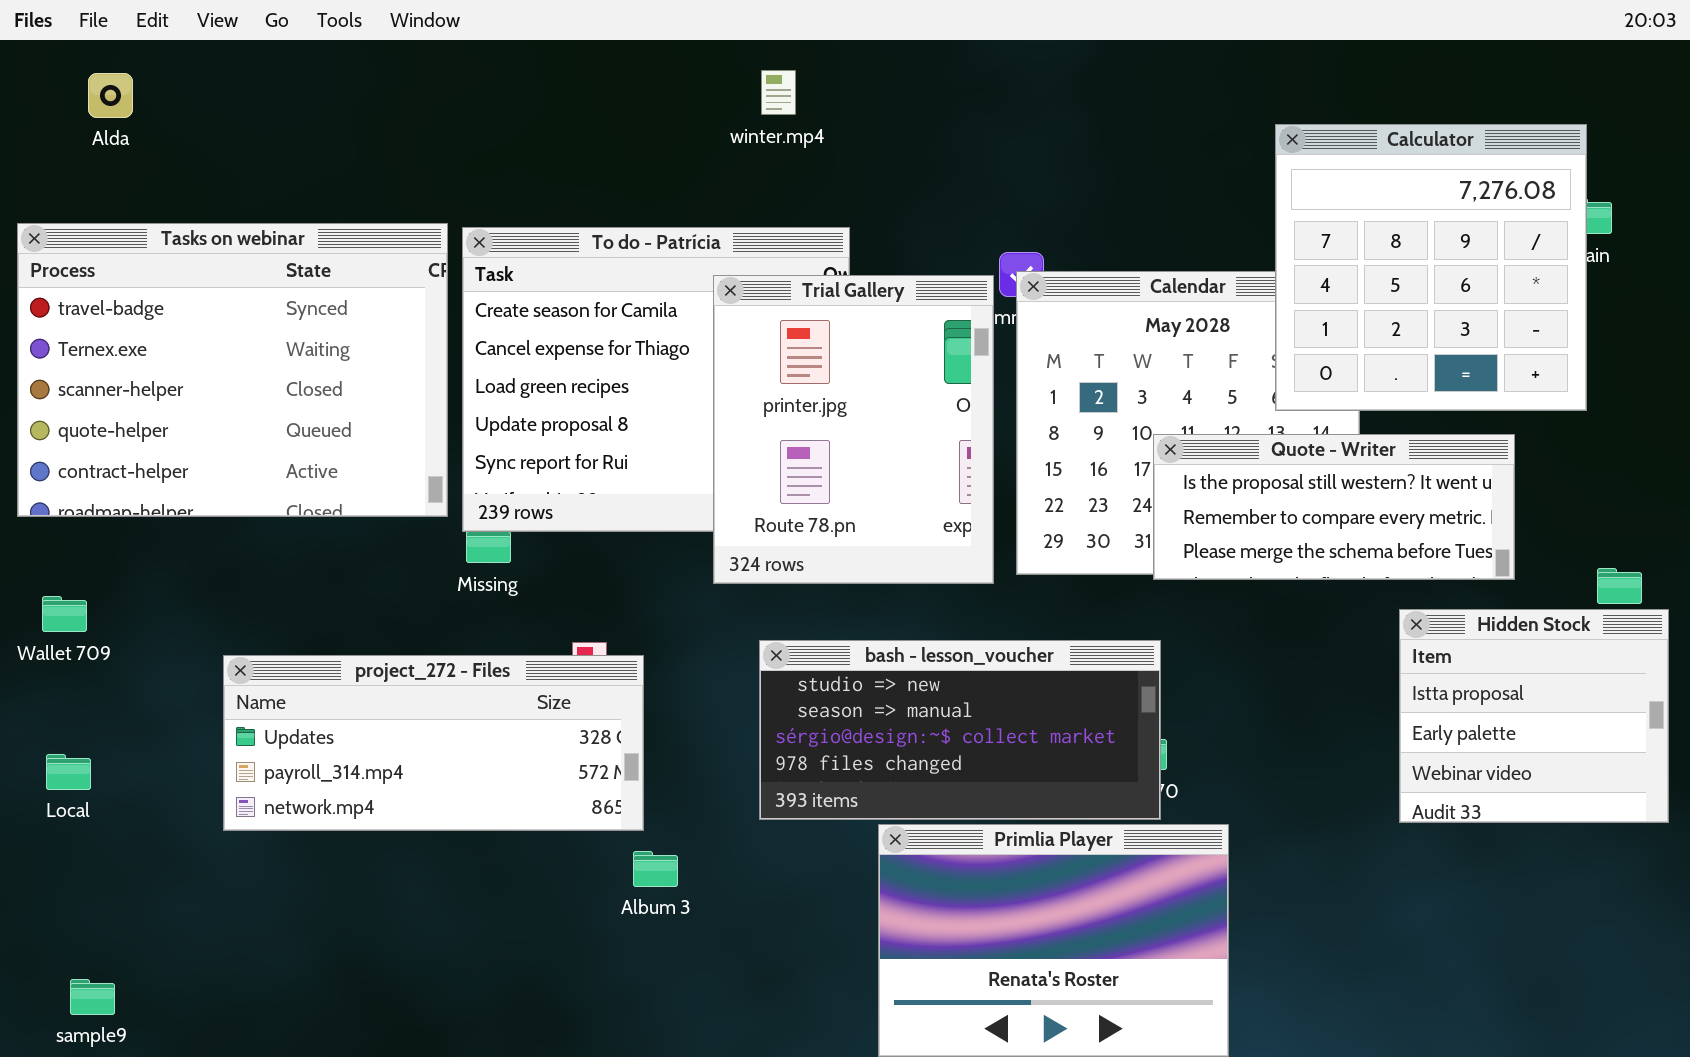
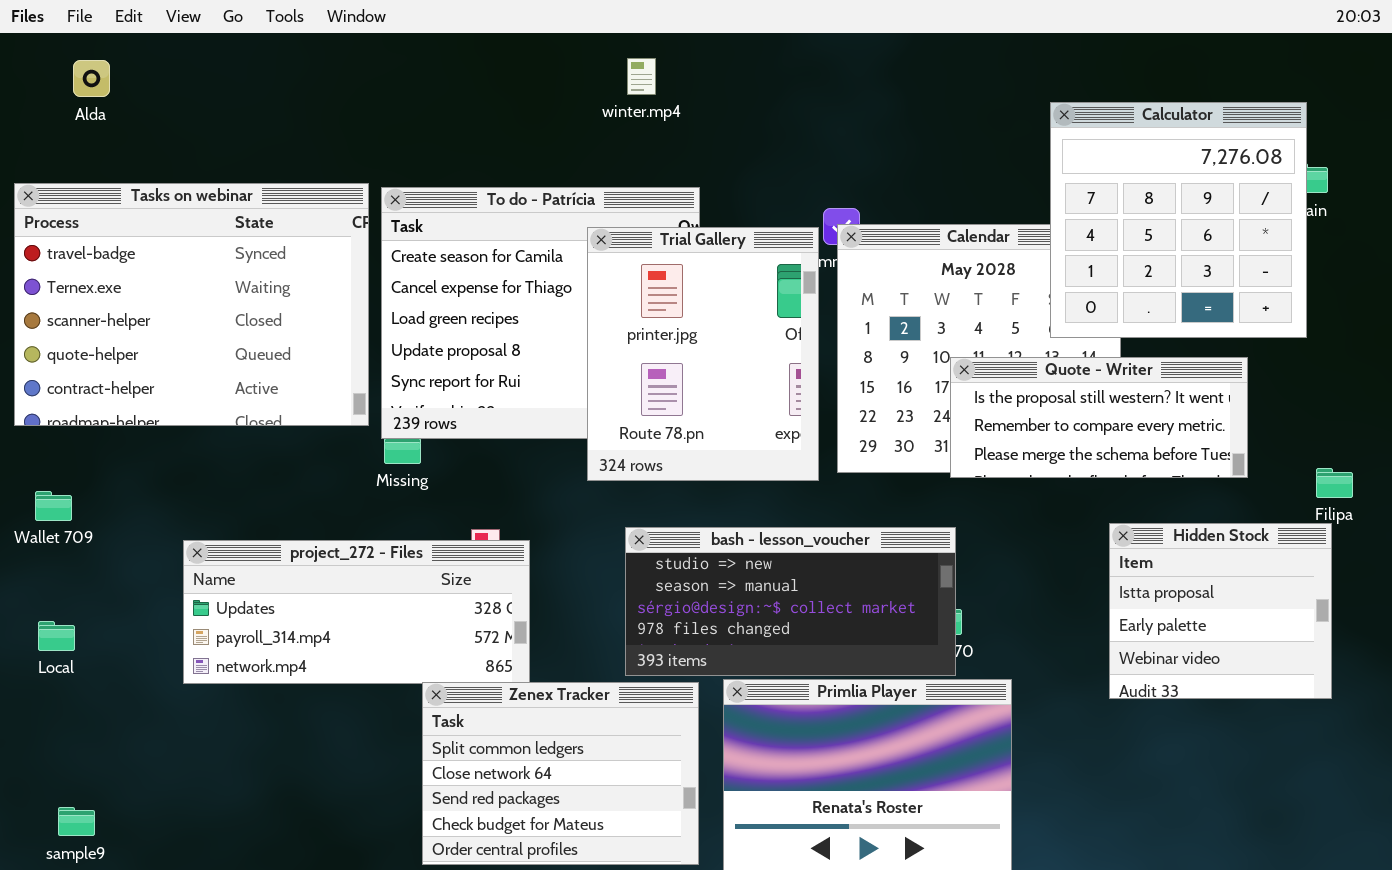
Hidden Stock: [1399,609,1669,823] -> [1109,523,1332,699], moved
Zenex Tracker: none -> [422,682,699,865], opened

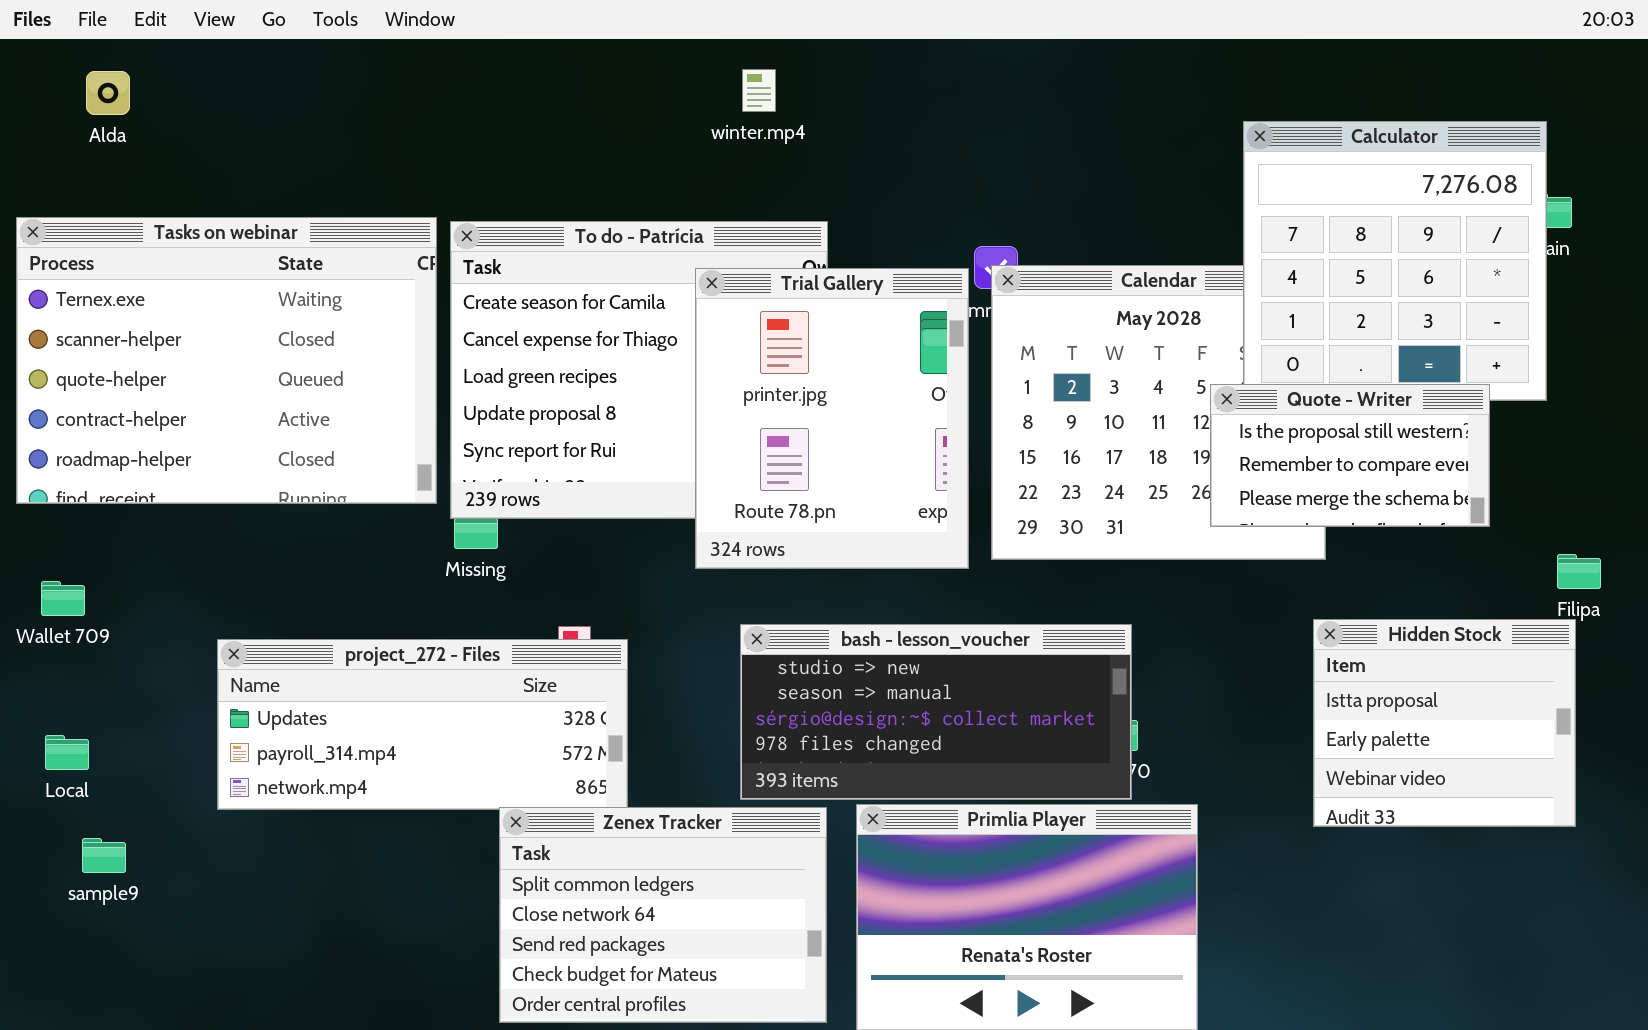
Tasks on webinar: [14,183,369,426] -> [16,217,437,504], scrolled down 1 row
Quote - Writer: [950,357,1248,478] -> [1210,384,1490,527], moved, resized
sample9: [58,807,95,836] -> [82,838,126,873], moved

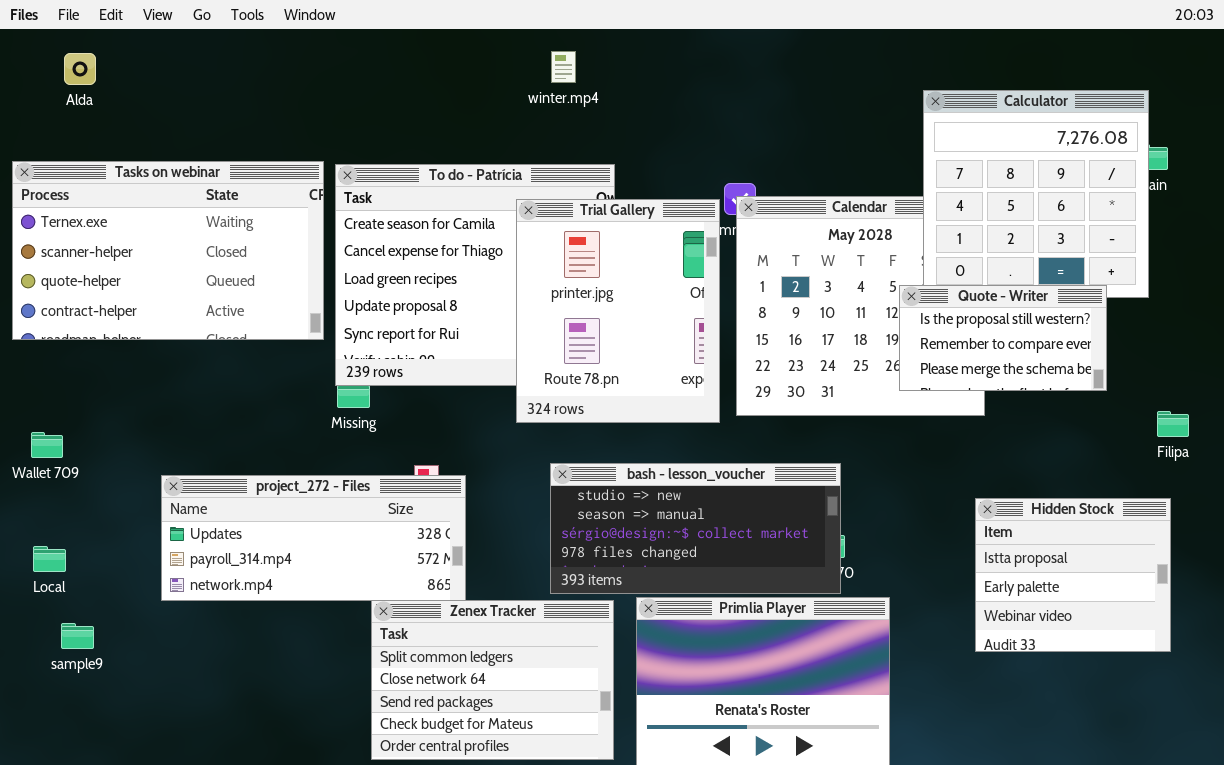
Tasks on webinar: [16,217,437,504] -> [12,161,324,340], resized
Hidden Stock: [1313,619,1576,827] -> [975,498,1171,652], moved

